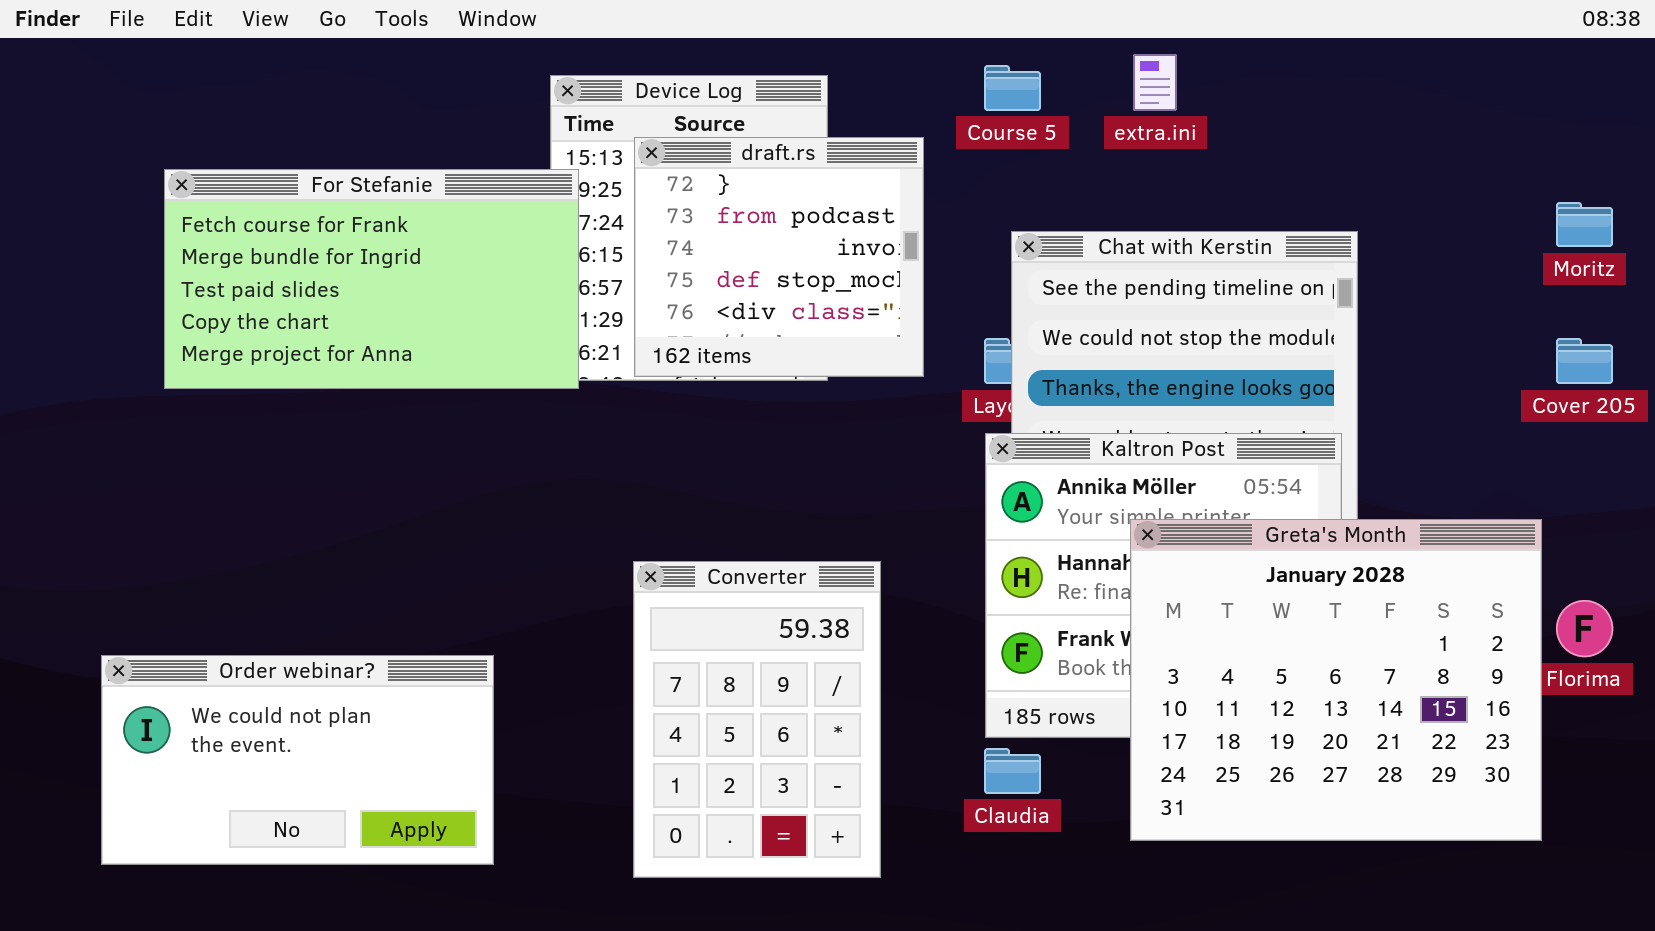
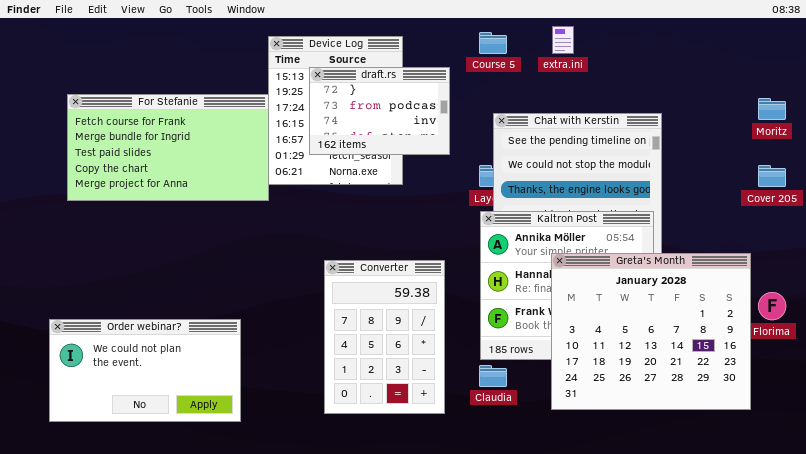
draft.rs: [634,137,924,377] -> [309,67,450,155], resized
For Stefanie: [164,169,579,389] -> [67,94,269,201], moved
Converter: [633,561,881,878] -> [324,260,445,414], moved

